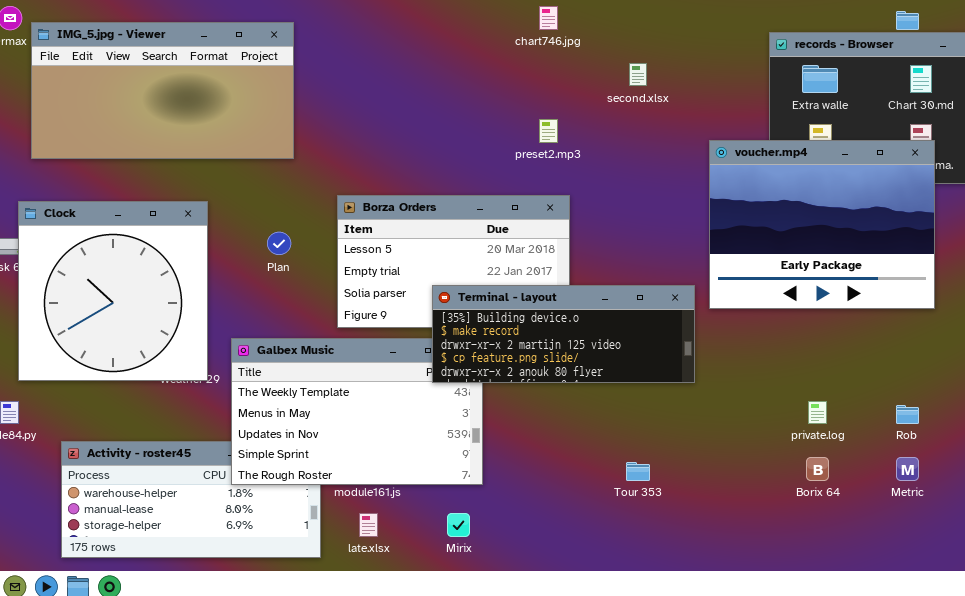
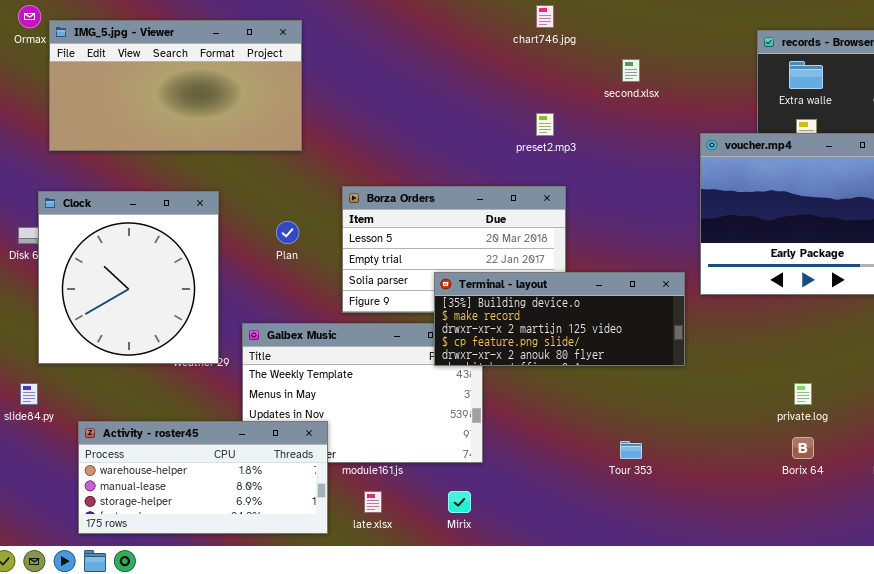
Activity - roster45: [61,441,321,558] -> [78,421,328,534], raised

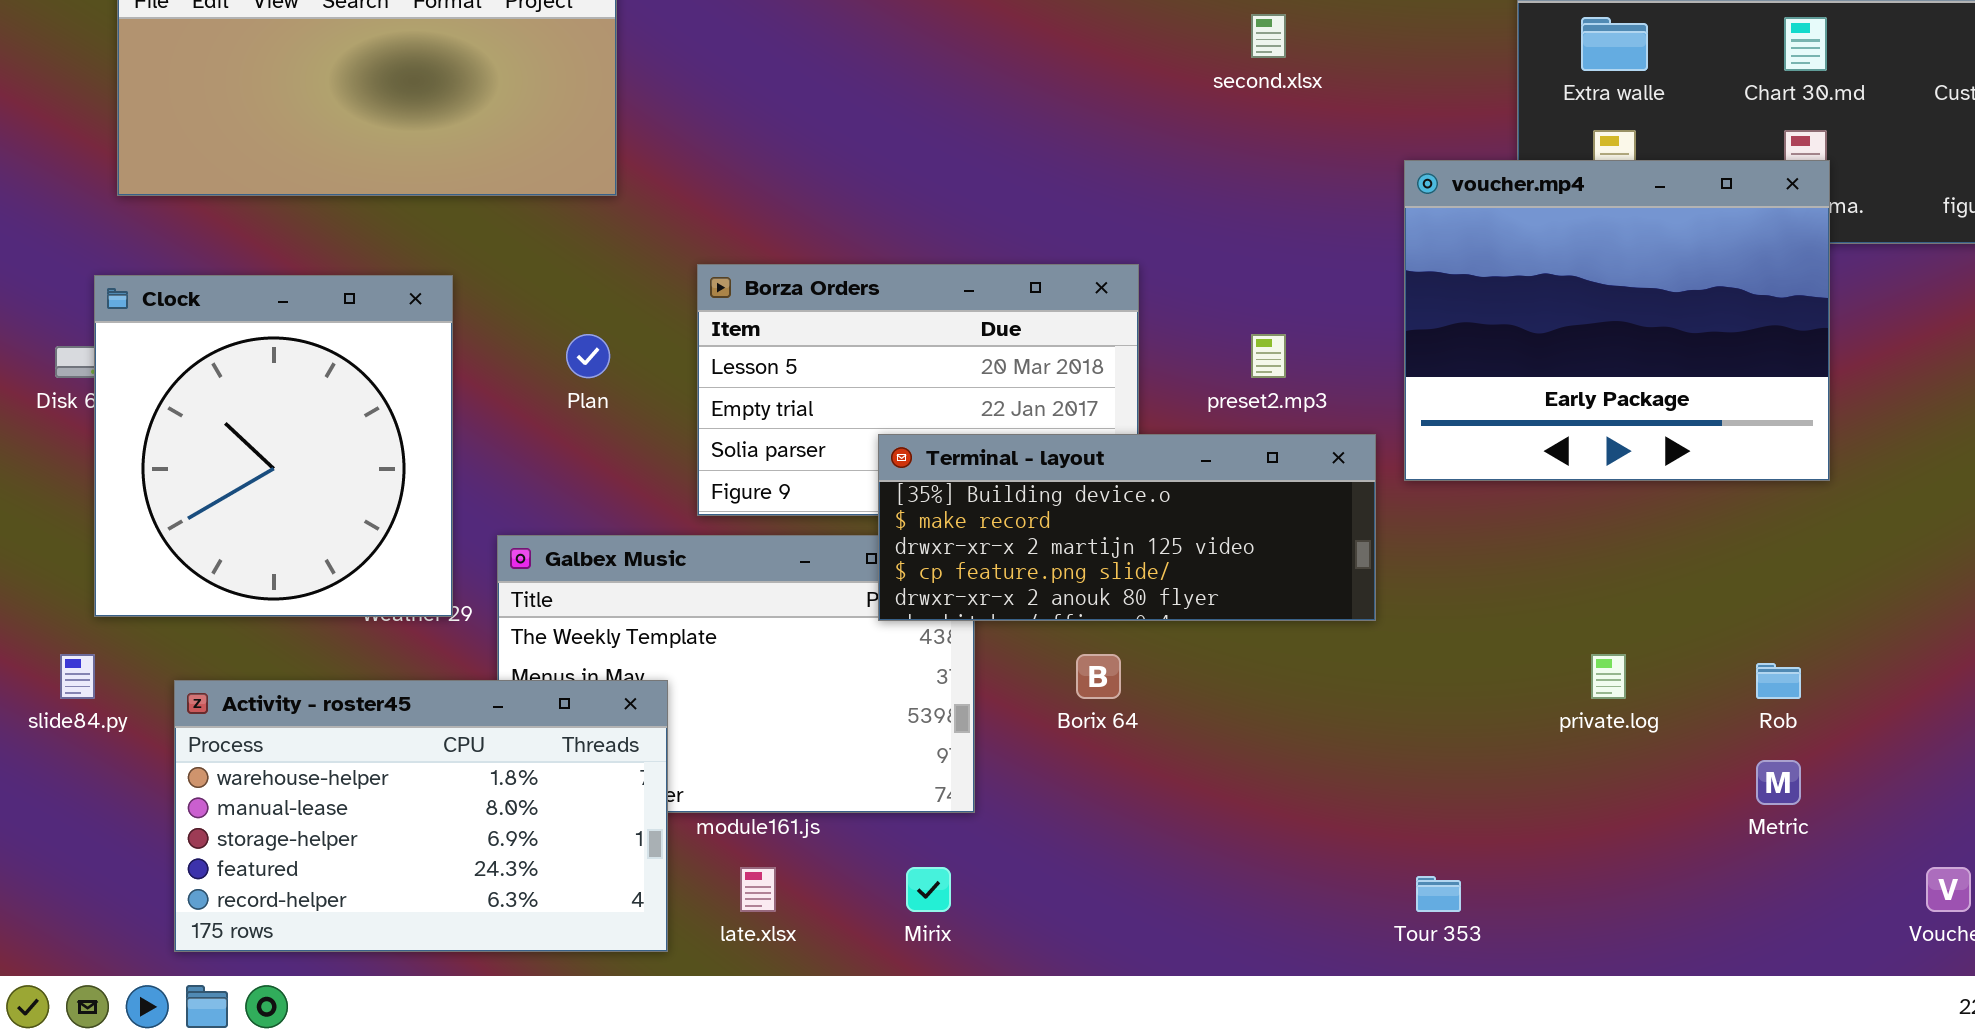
preset2.mp3: [536,113,554,136] -> [1251,334,1286,378], moved
Activity - roster45: [78,421,328,534] -> [174,680,668,952], resized
Borix 64: [792,437,814,459] -> [1076,654,1121,699], moved
Tour 353: [620,441,642,459] -> [1416,876,1461,912], moved

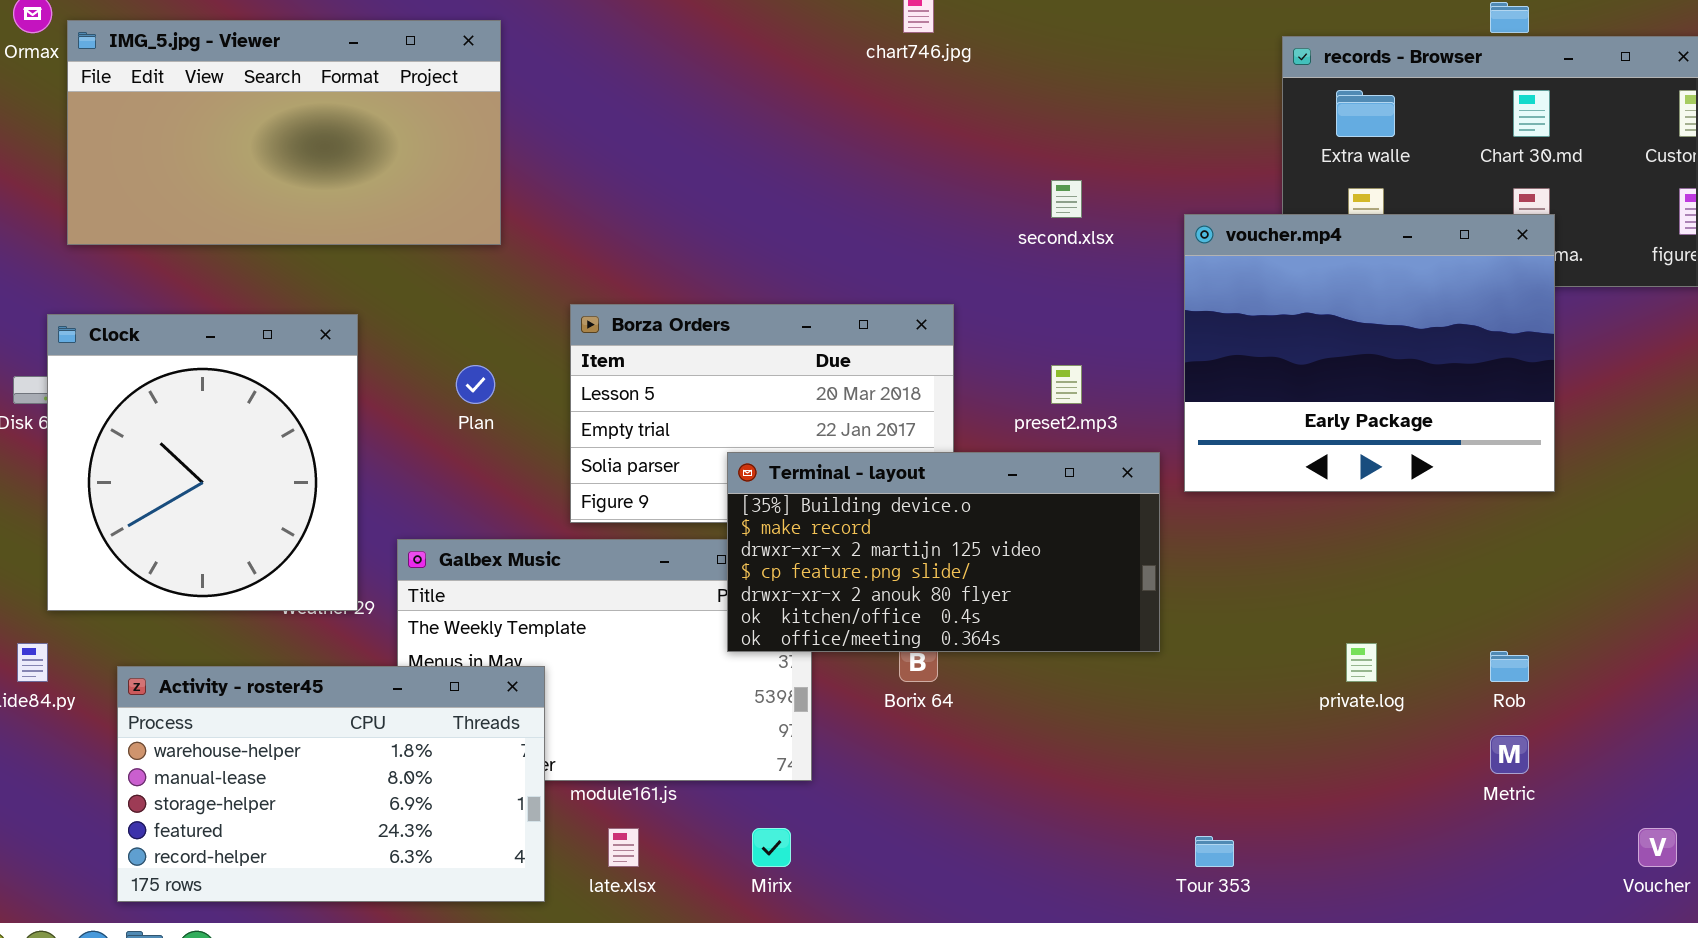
second.xlsx: [1251,14,1286,58] -> [1051,180,1082,218], moved
Terminal - layout: [878,434,1376,621] -> [727,452,1160,652], resized

